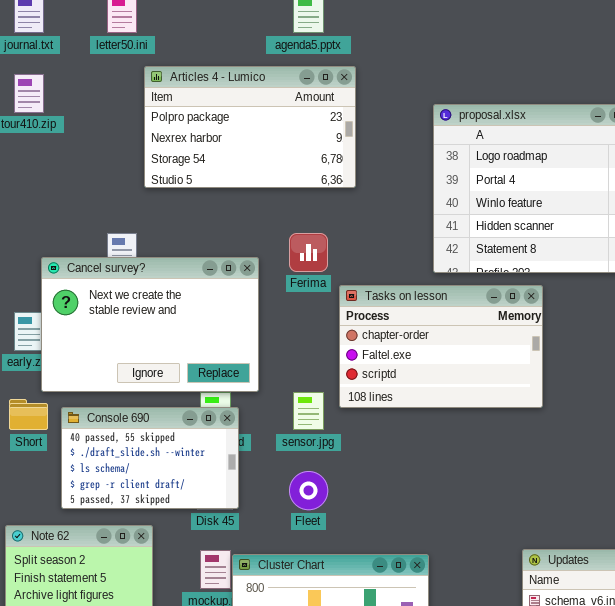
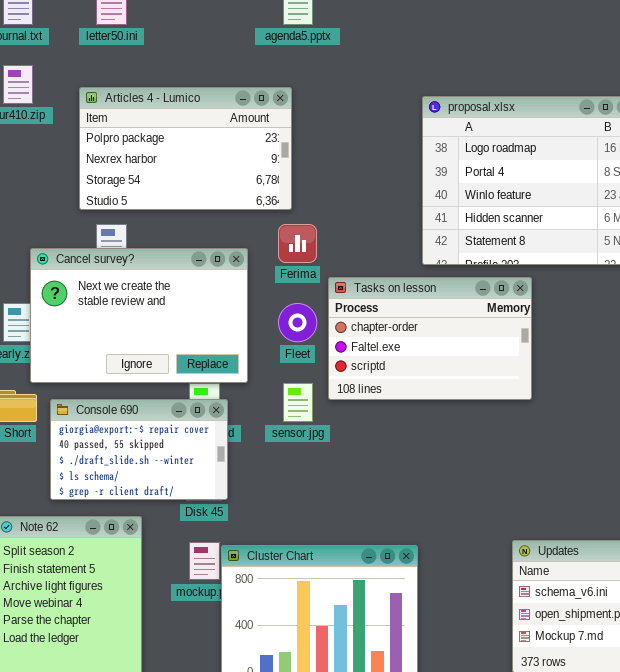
Articles 4 - Lumico: [144,66,356,188] -> [79,87,292,210], moved
Console 690: [61,407,239,509] -> [50,399,228,500], scrolled up 1 row
Fleet: [289,471,328,510] -> [278,303,317,342], moved

